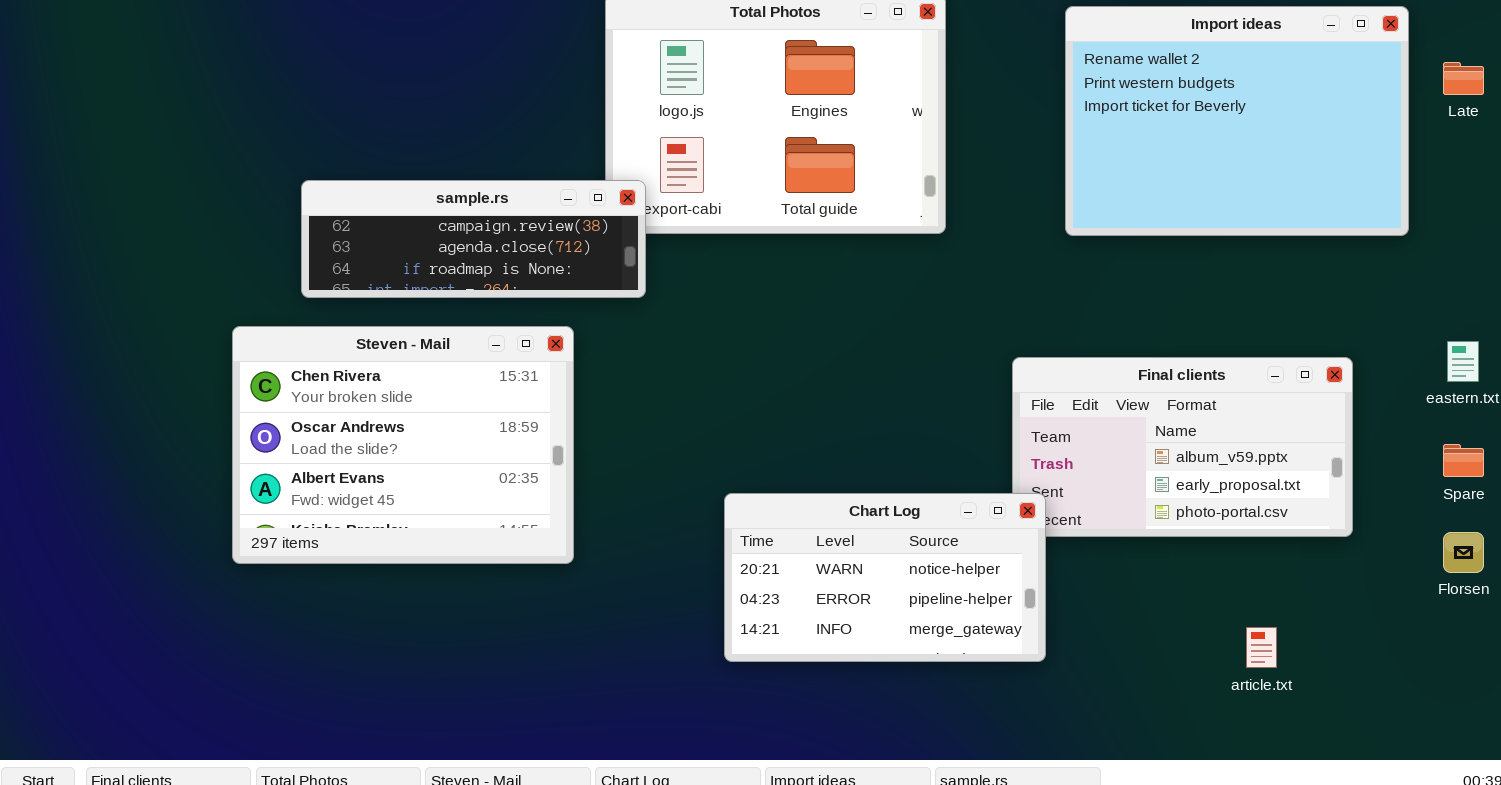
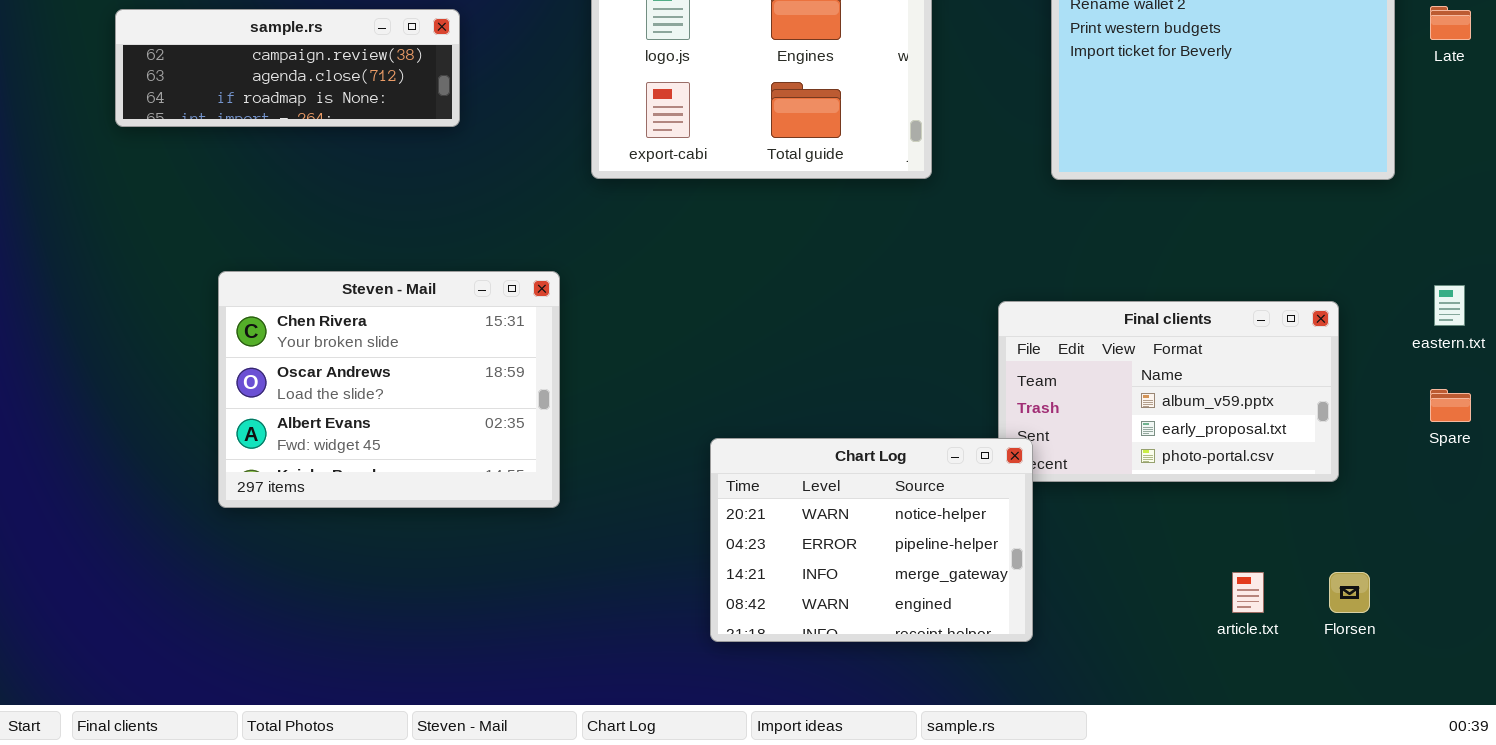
sample.rs: [301,180,646,298] -> [115,9,460,127], moved
Chart Log: [724,493,1046,662] -> [710,438,1033,642], resized
Florsen: [1443,532,1484,573] -> [1329,572,1370,613], moved

